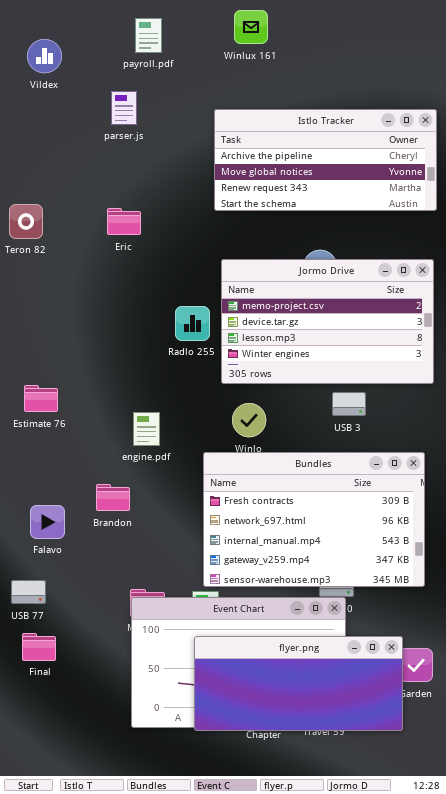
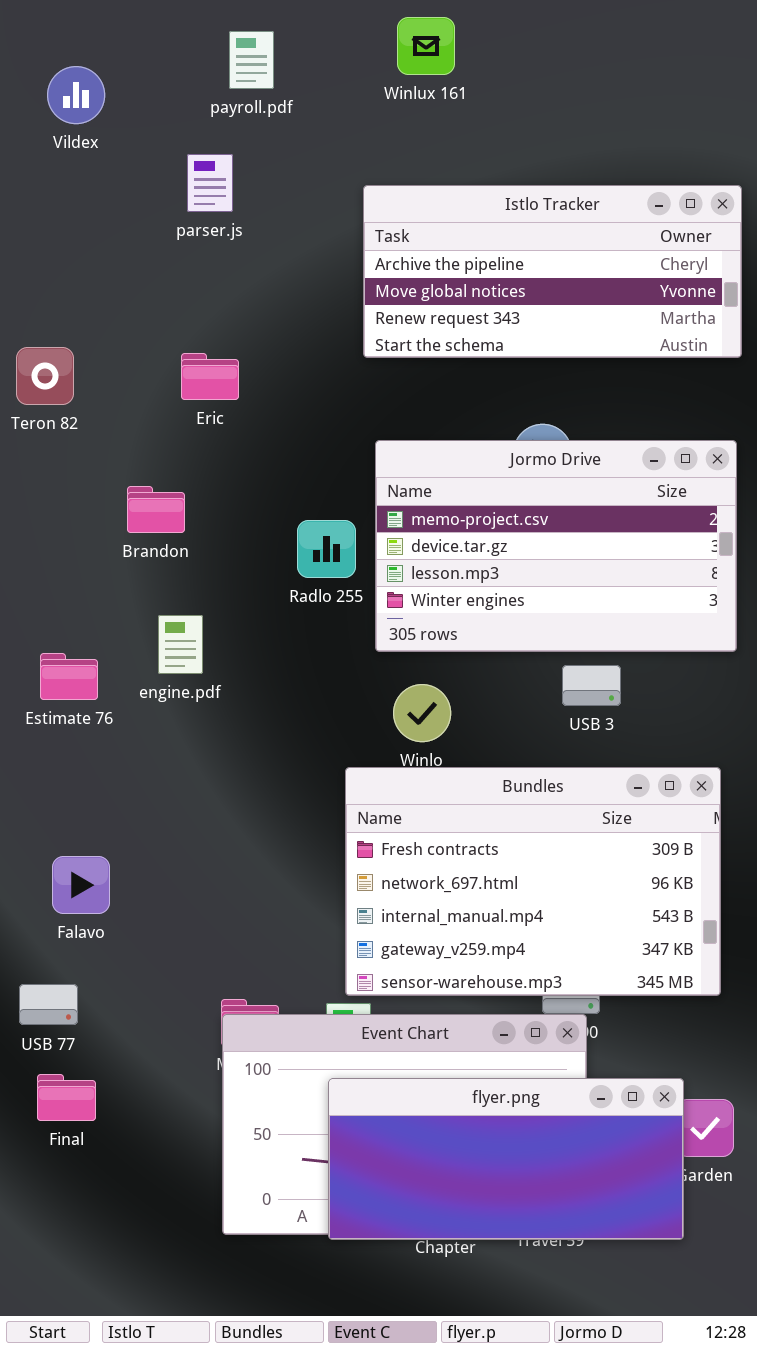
engine.pdf: [133,412,160,446] -> [158,615,203,674], moved
Brandon: [96,484,130,511] -> [127,486,185,533], moved

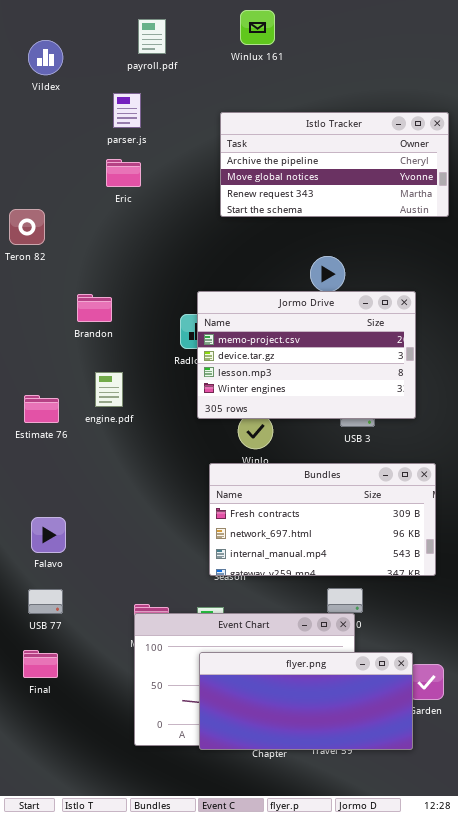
Eric: [181,353,239,400] -> [106,159,141,187], moved
Jormo Drive: [375,440,737,652] -> [197,291,416,419], moved
Bundles: [345,767,721,996] -> [209,463,436,576], resized
USB 77: [19,984,78,1025] -> [28,589,63,614], moved

